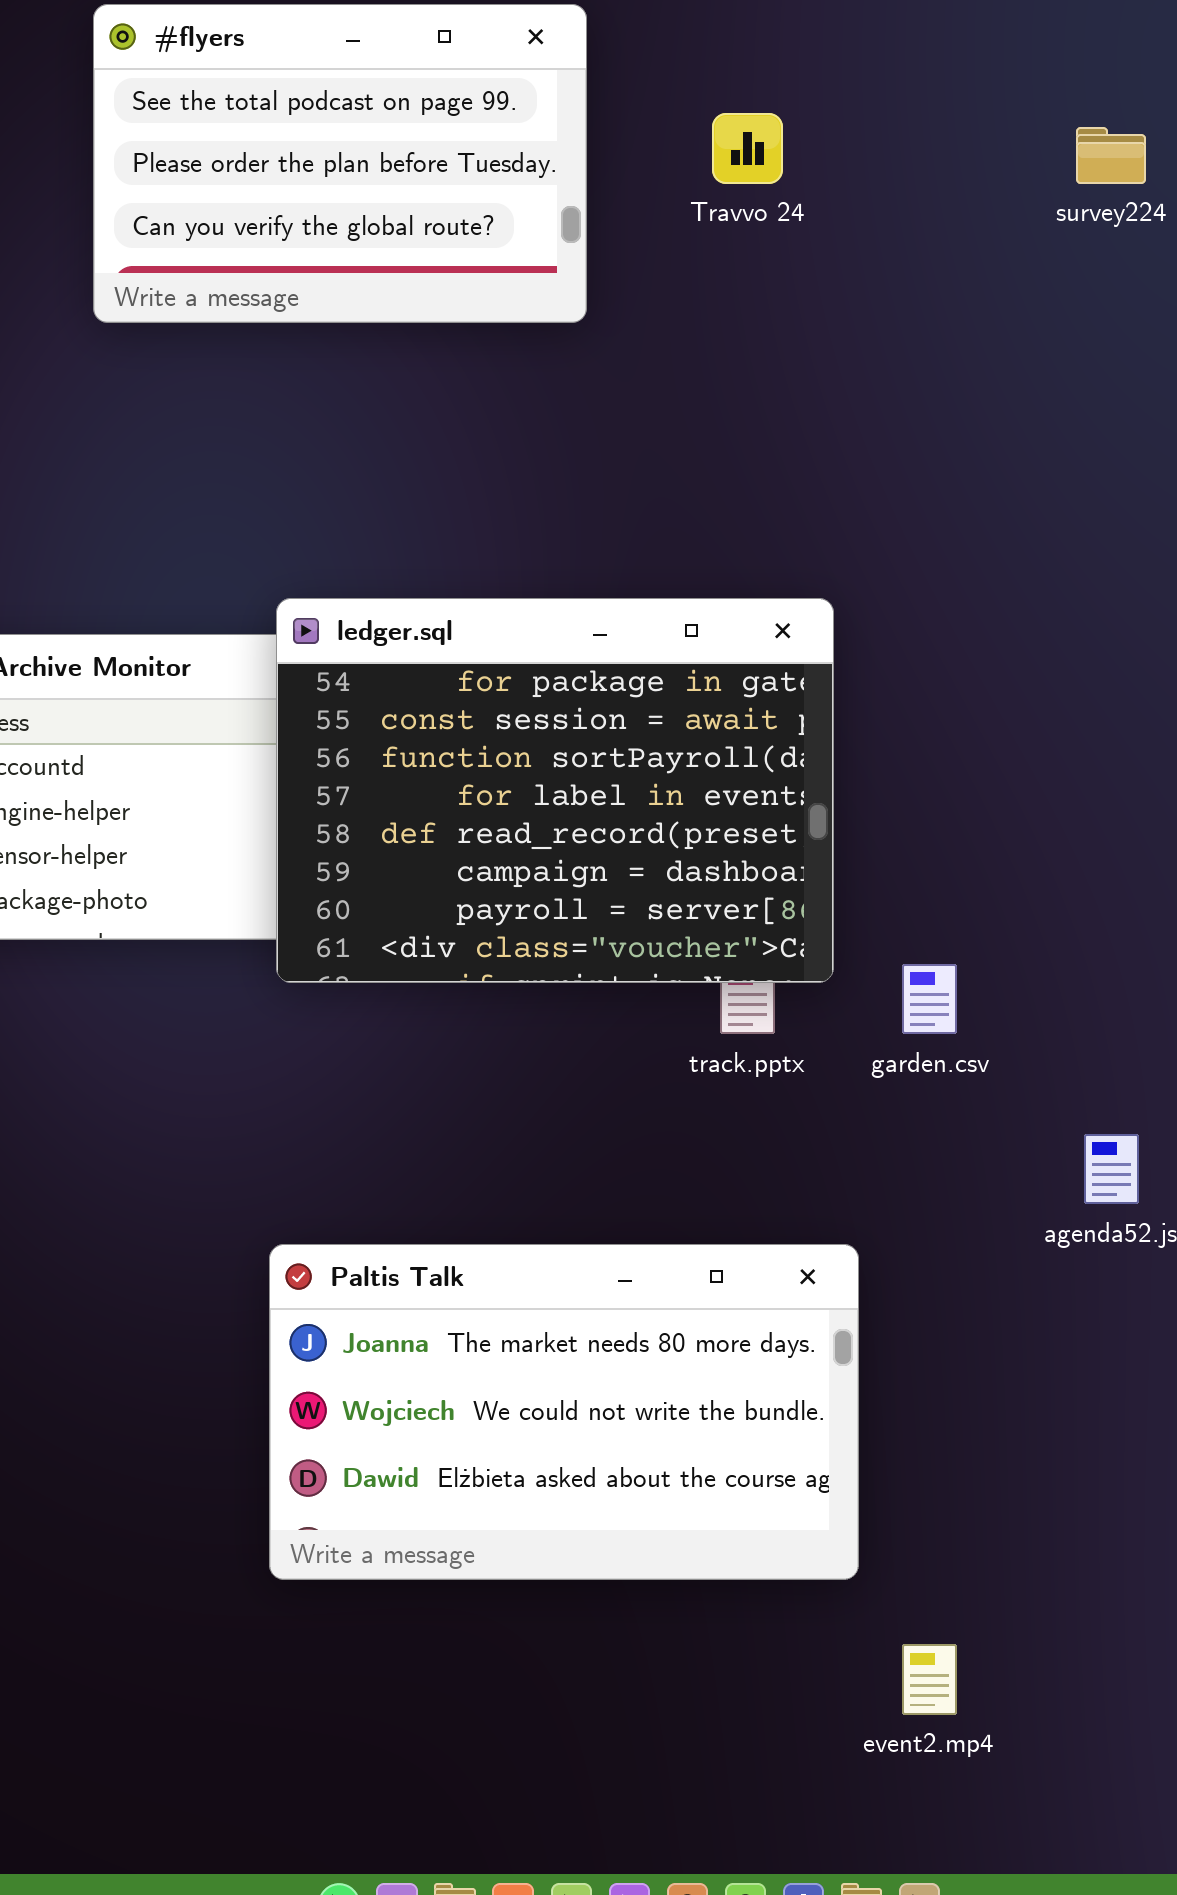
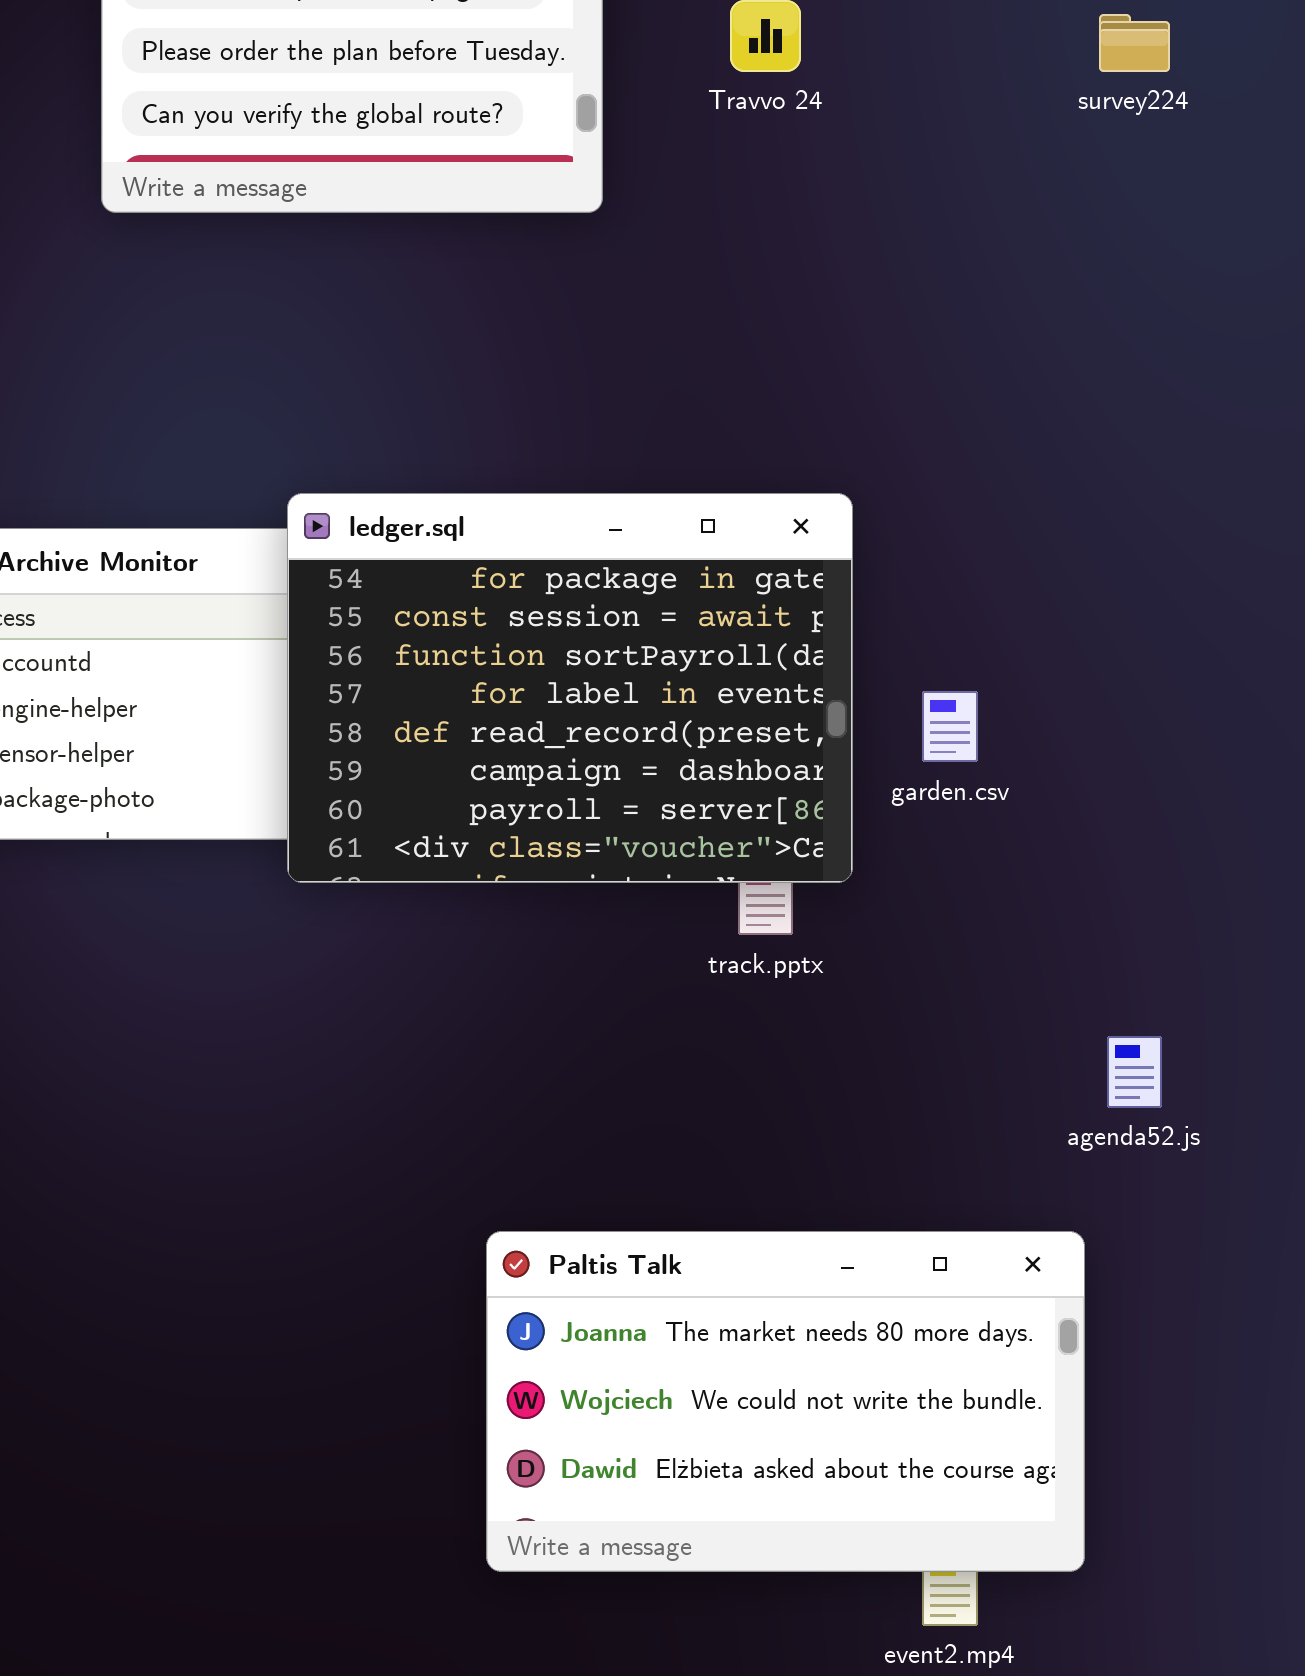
garden.csv: [902,964,957,1034] -> [922,691,978,762], moved
Paltis Talk: [269,1244,859,1580] -> [486,1231,1085,1572], moved

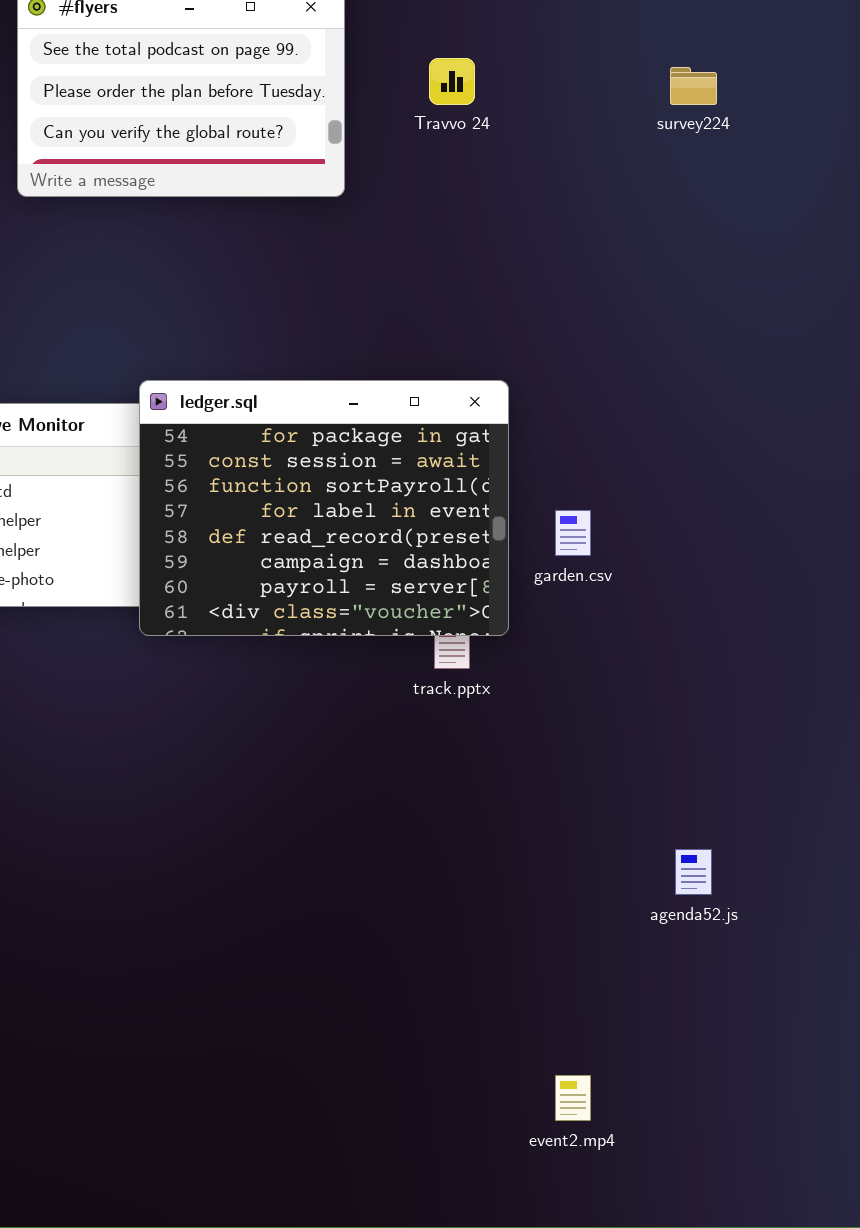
agenda52.js: [1107,1036,1162,1108] -> [675,849,712,895], moved
Paltis Talk: [486,1231,1085,1572] -> none, closed

